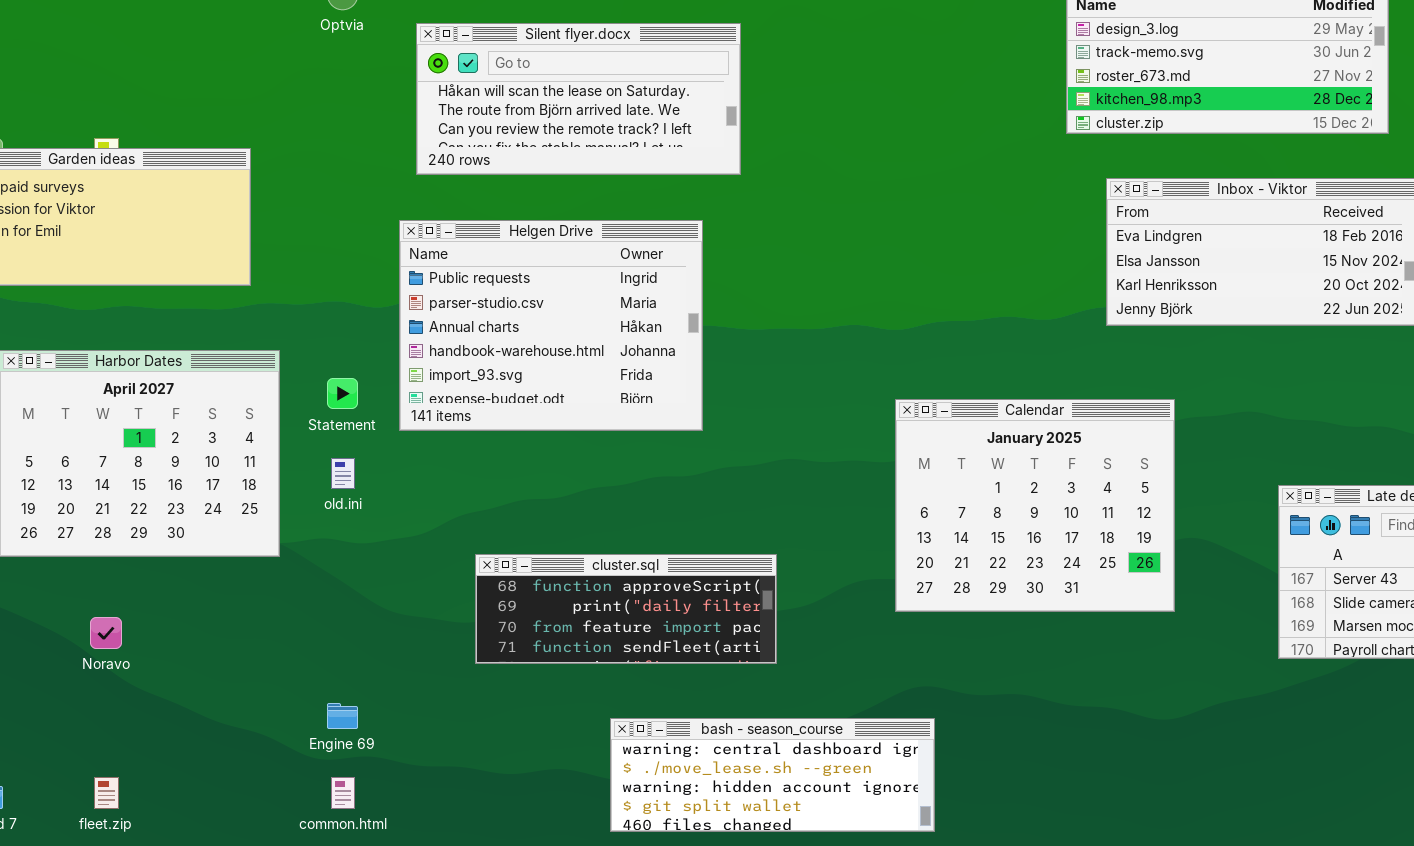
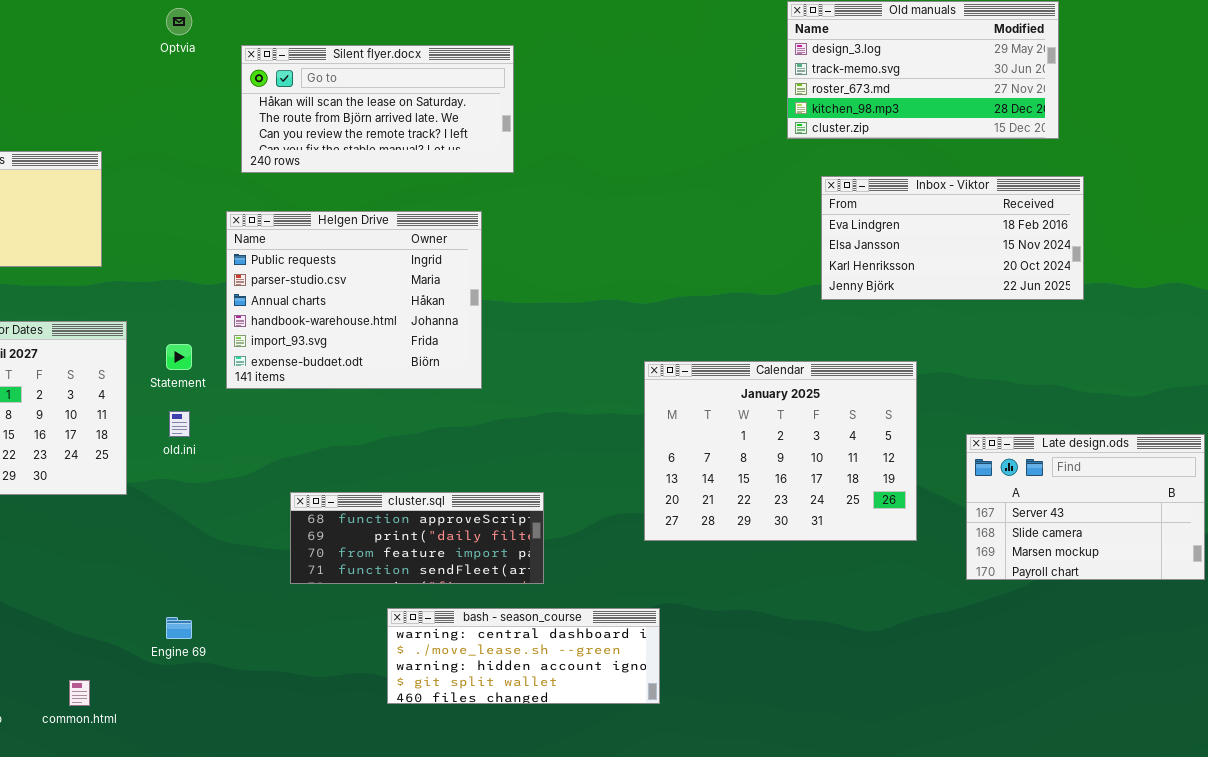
Calendar: [895,399,1175,612] -> [644,361,917,541], resized
bash - season_course: [610,718,935,832] -> [387,608,660,704], moved
common.html: [331,777,355,809] -> [69,680,90,706], moved

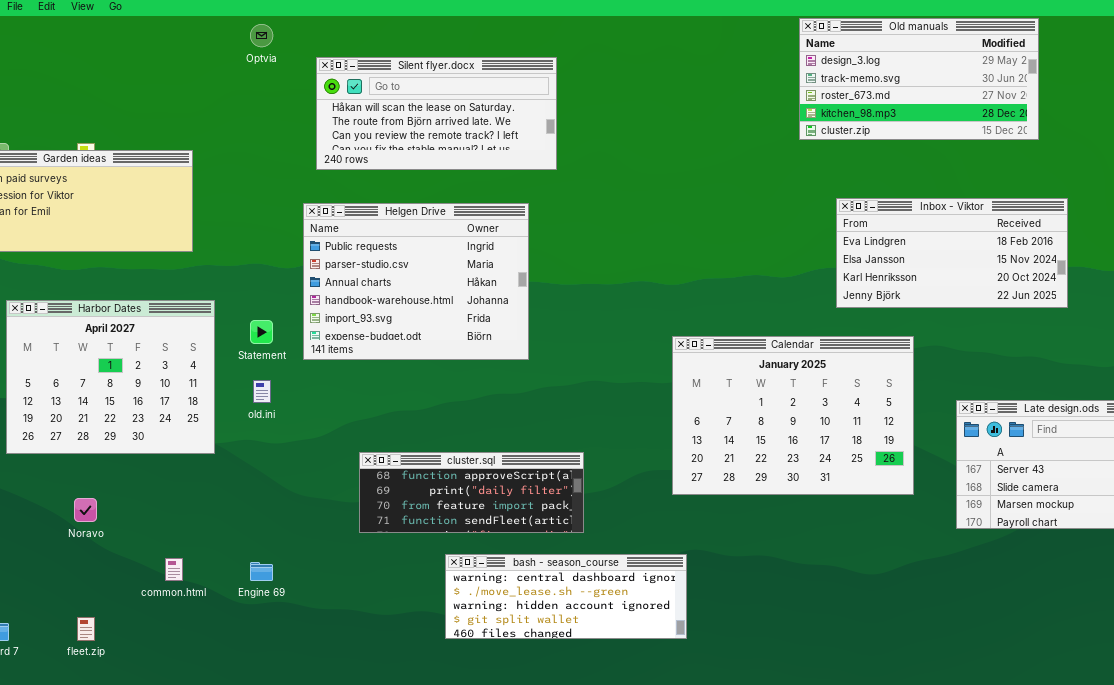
Inbox - Viktor: [821,176,1084,300] -> [836,198,1068,308], moved
common.html: [69,680,90,706] -> [165,558,183,581], moved

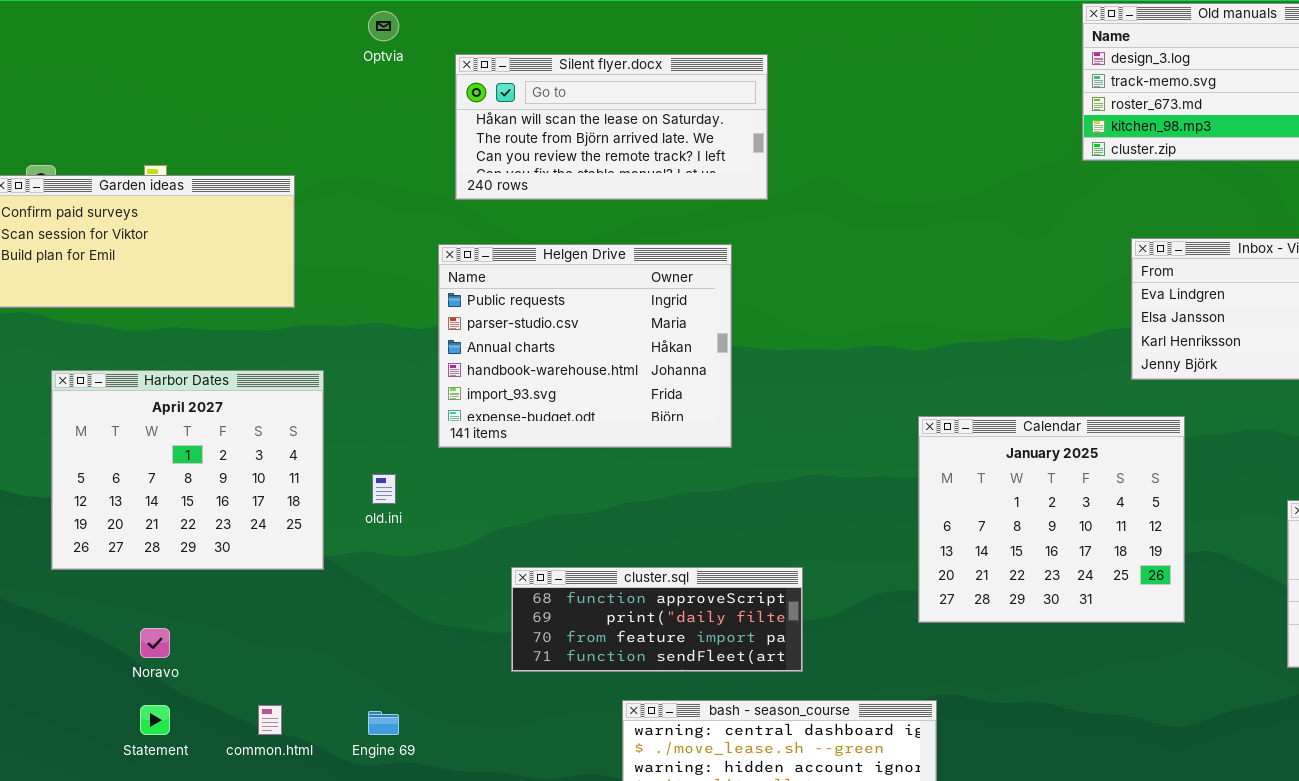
Statement: [250,320,273,344] -> [140,705,170,735], moved
Calendar: [672,336,914,495] -> [918,416,1185,623], resized

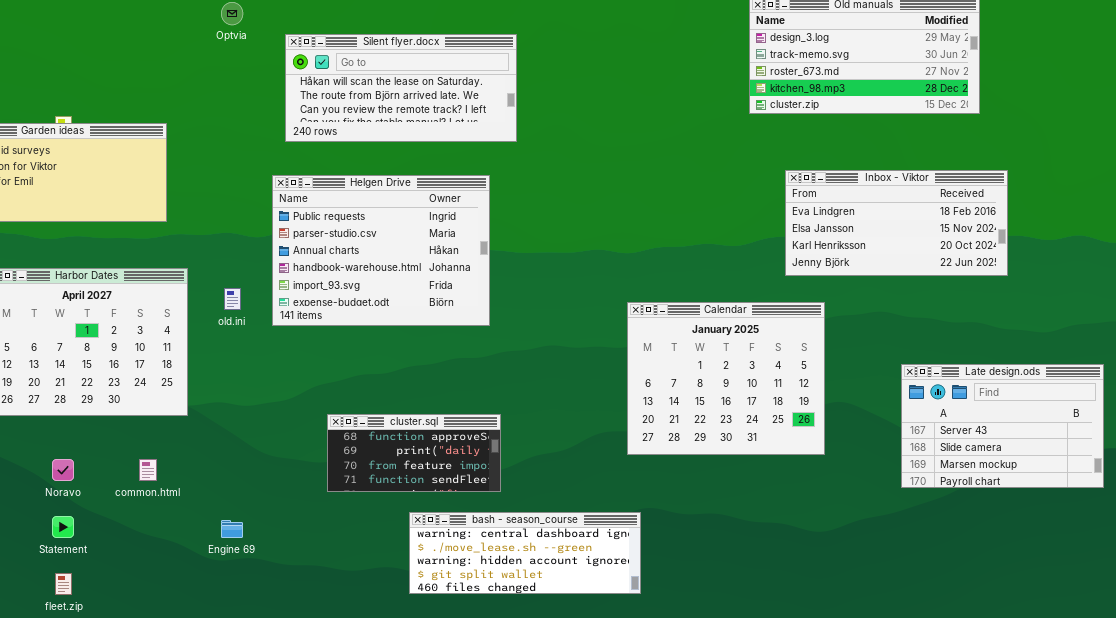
old.ini: [372,474,396,504] -> [224,288,241,310], moved
cluster.sql: [511,567,803,672] -> [327,414,501,492], resized
common.html: [258,705,282,735] -> [139,459,157,481], moved

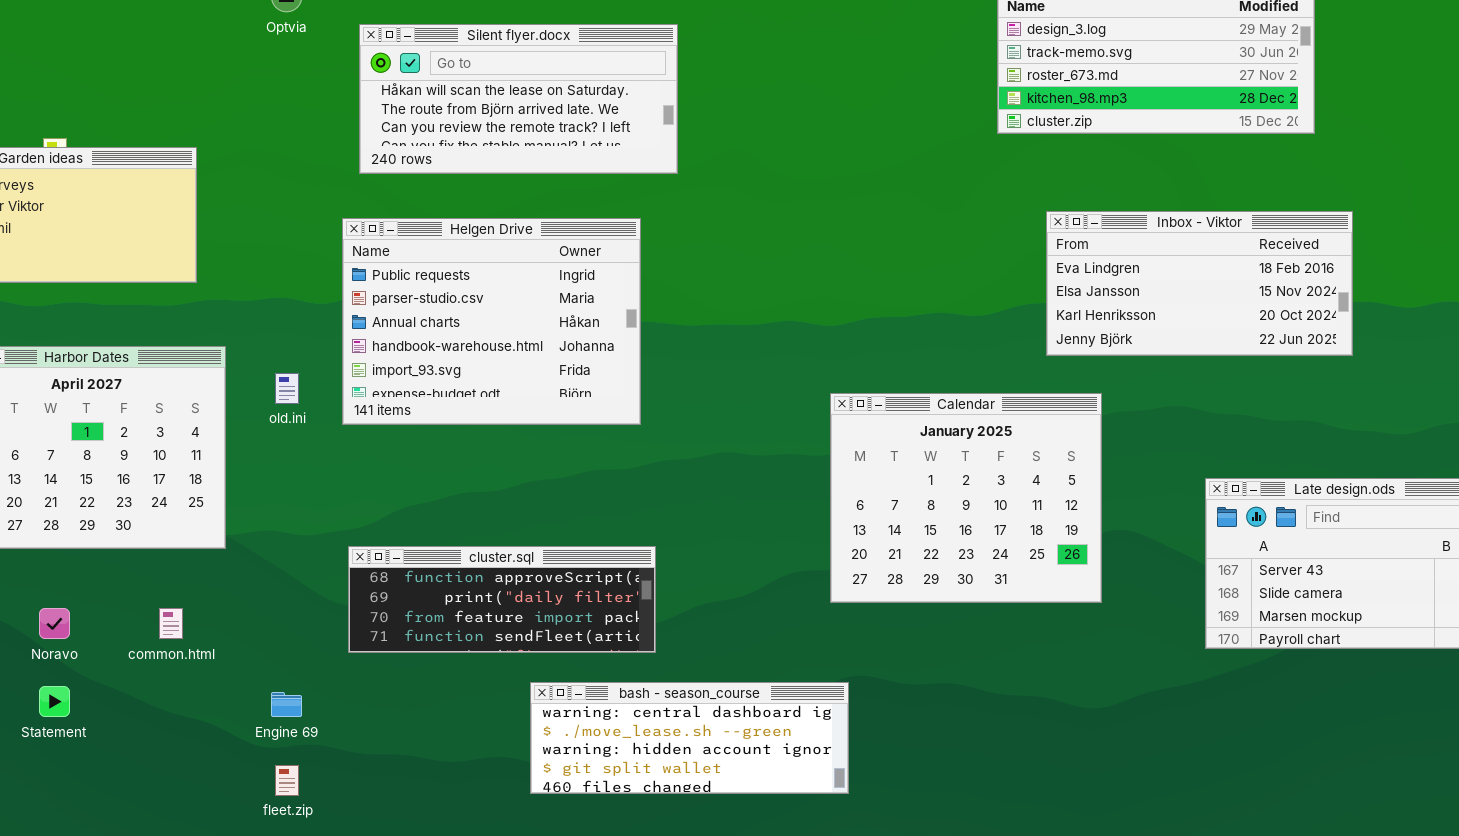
cluster.sql: [327,414,501,492] -> [348,546,656,653], resized
fleet.zip: [55,573,72,595] -> [275,765,299,796], moved

